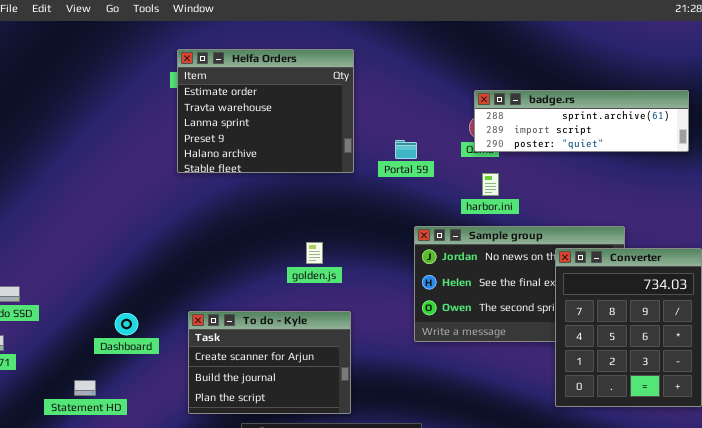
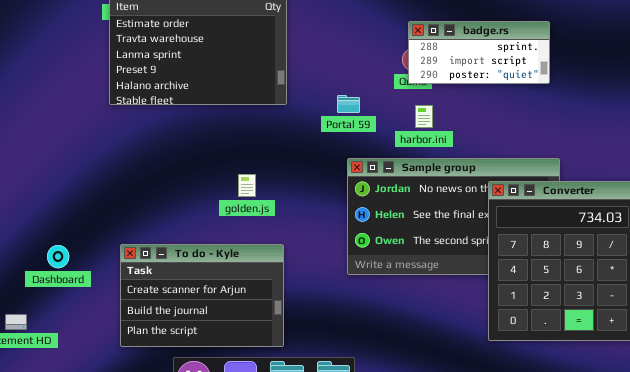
badge.rs: [474,90,689,152] -> [408,21,550,84], resized
Portal 59: [395,140,417,159] -> [337,95,360,113], moved

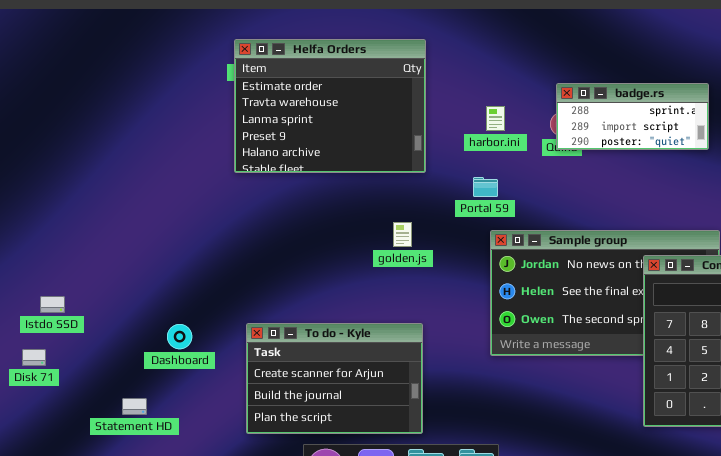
Portal 59: [337,95,360,113] -> [473,177,498,197], moved
harbor.ini: [415,105,433,128] -> [486,106,505,131], moved
golden.js: [238,174,256,197] -> [393,222,412,247], moved

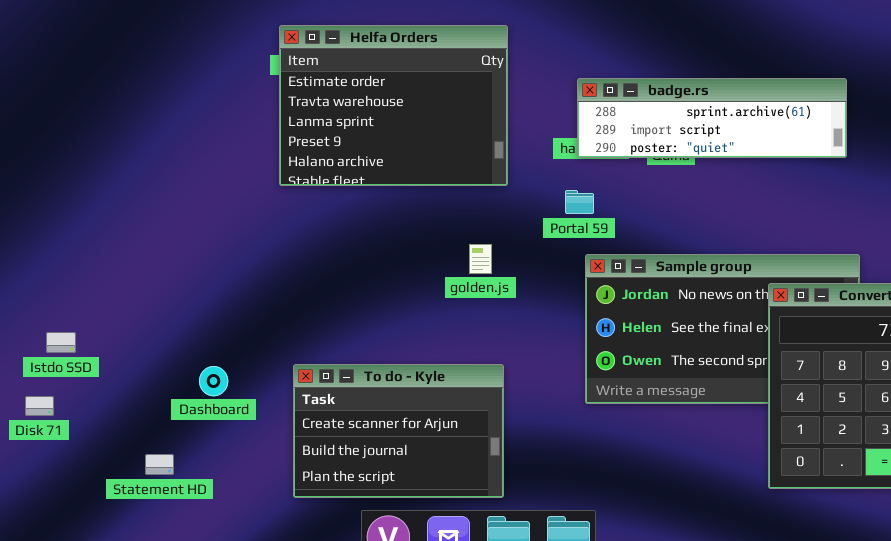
badge.rs: [556,83,709,150] -> [577,78,847,158], resized

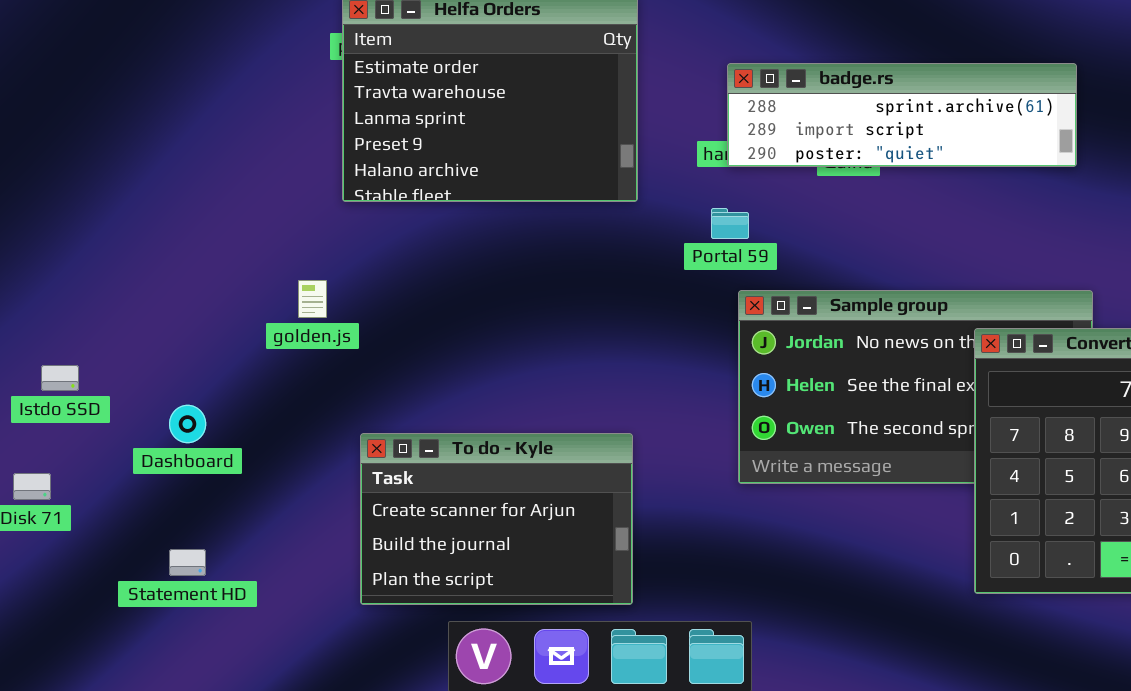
golden.js: [469,244,492,274] -> [298,280,327,318], moved
Istdo SSD: [46,332,76,353] -> [41,365,79,391], moved
Dashboard: [199,366,228,396] -> [169,405,206,443], moved

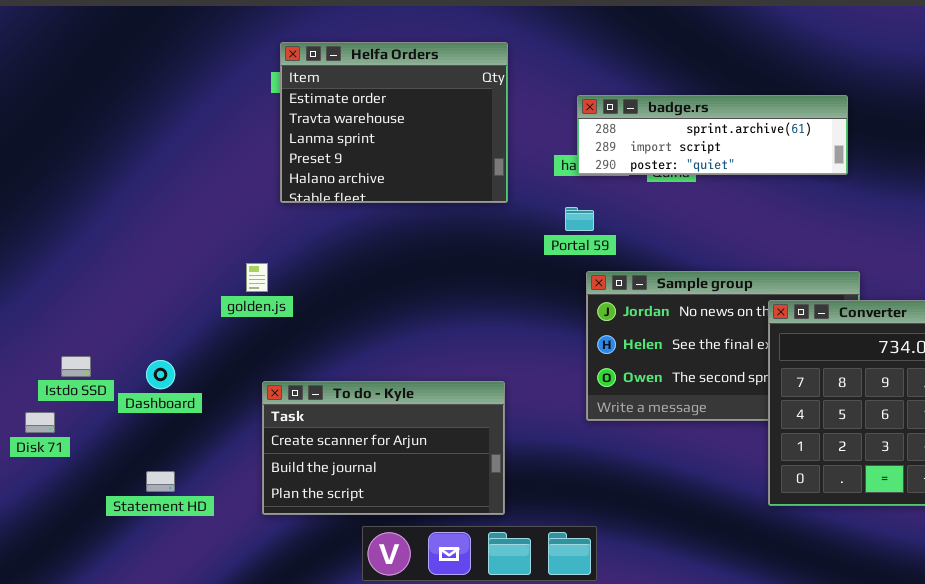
Istdo SSD: [41,365,79,391] -> [61,356,91,377], moved
To do - Kyle: [360,433,633,605] -> [262,381,505,515], resized

